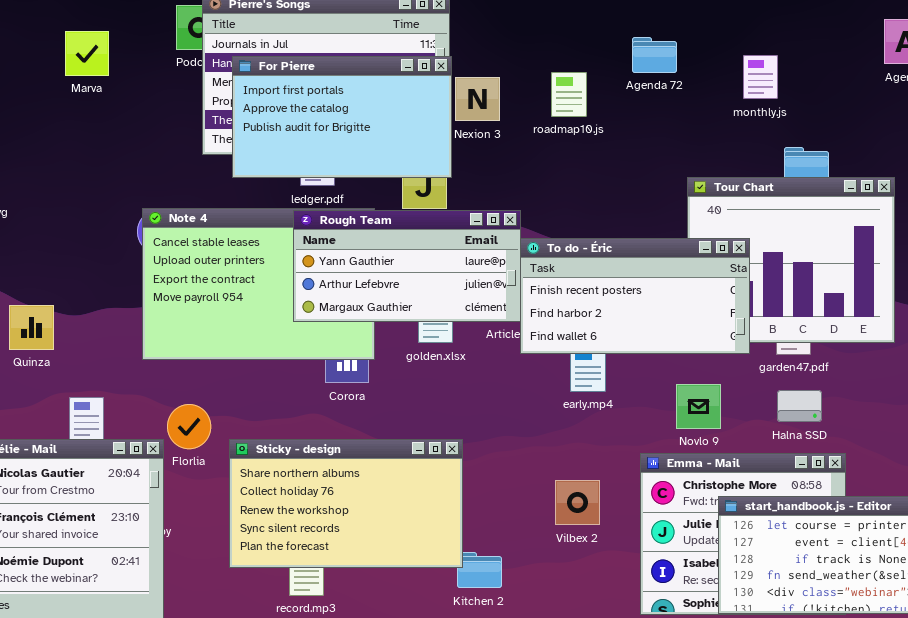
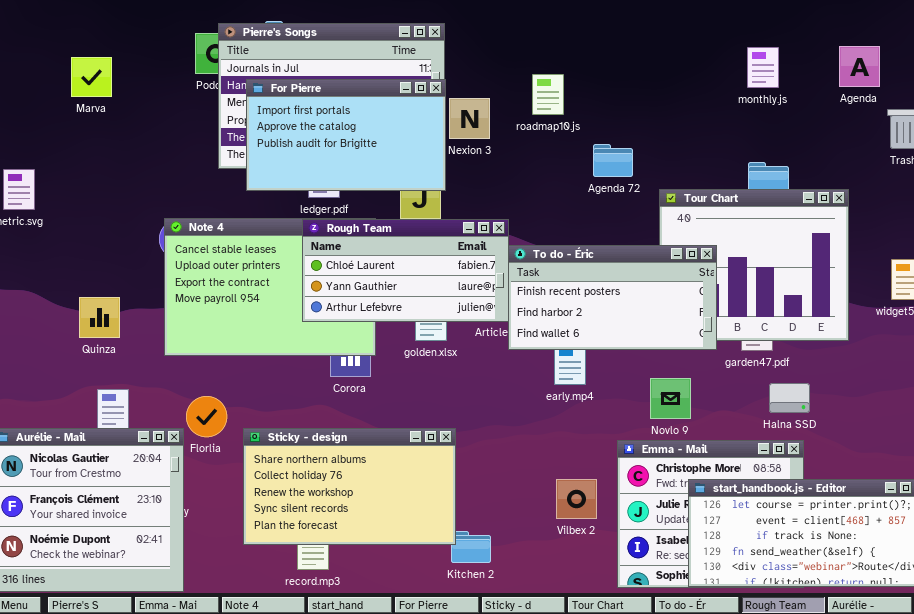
Marva: [65,31,109,76] -> [71,57,112,97], moved
Agenda 72: [632,37,677,73] -> [593,144,633,177], moved
monthly.js: [743,55,778,99] -> [747,47,779,88], moved
roadmap10.js: [551,72,587,117] -> [532,74,564,115], moved
Rough Team: [293,210,521,322] -> [302,219,509,322], scrolled up 1 row
Quinza: [9,305,54,350] -> [79,297,120,338], moved
Halna SSD: [777,390,822,422] -> [769,383,810,413], moved
Vilbex 2: [555,480,600,525] -> [556,479,597,519], moved

